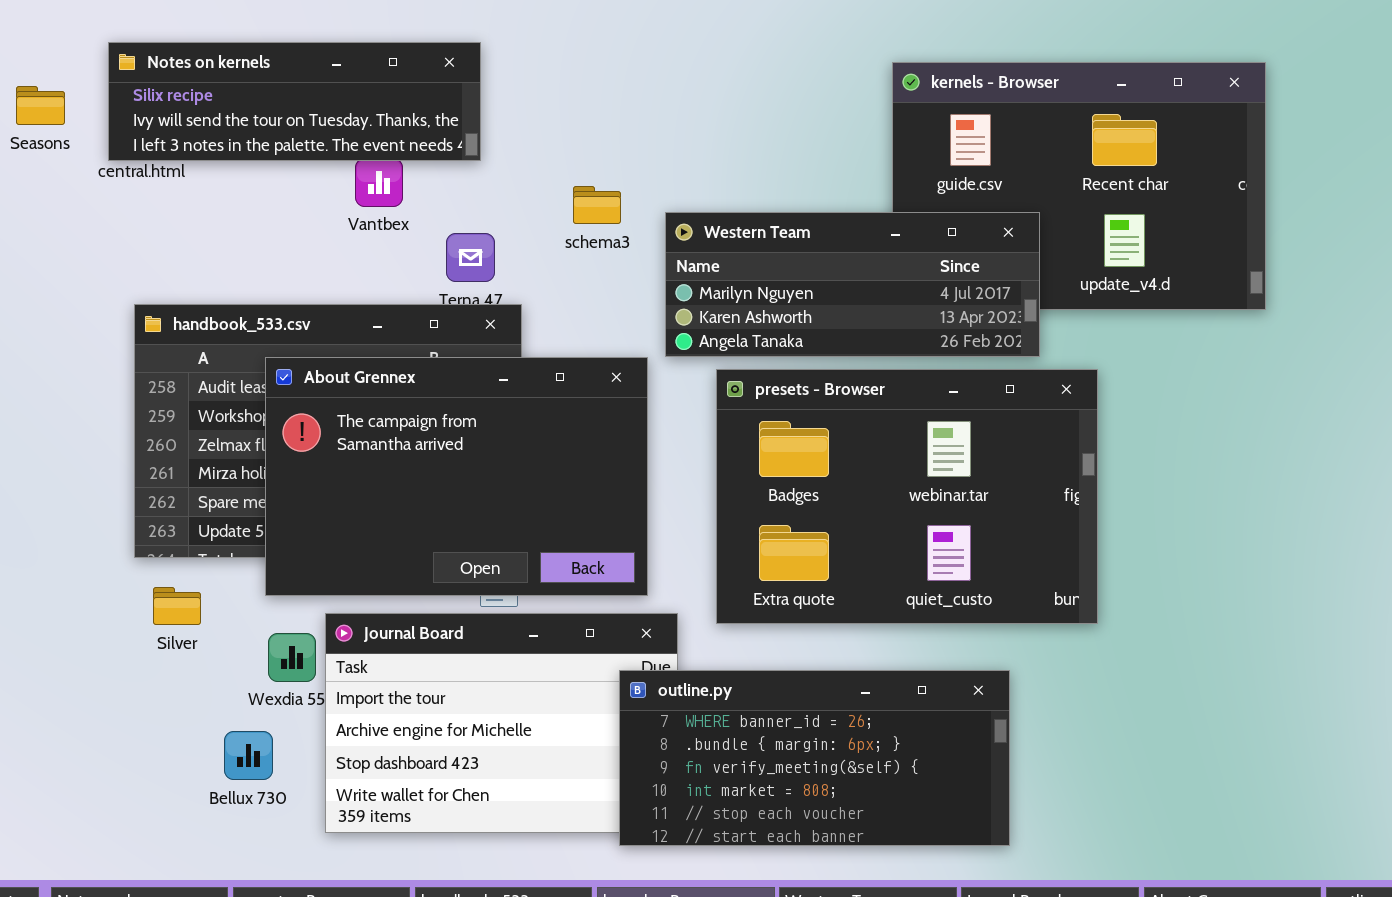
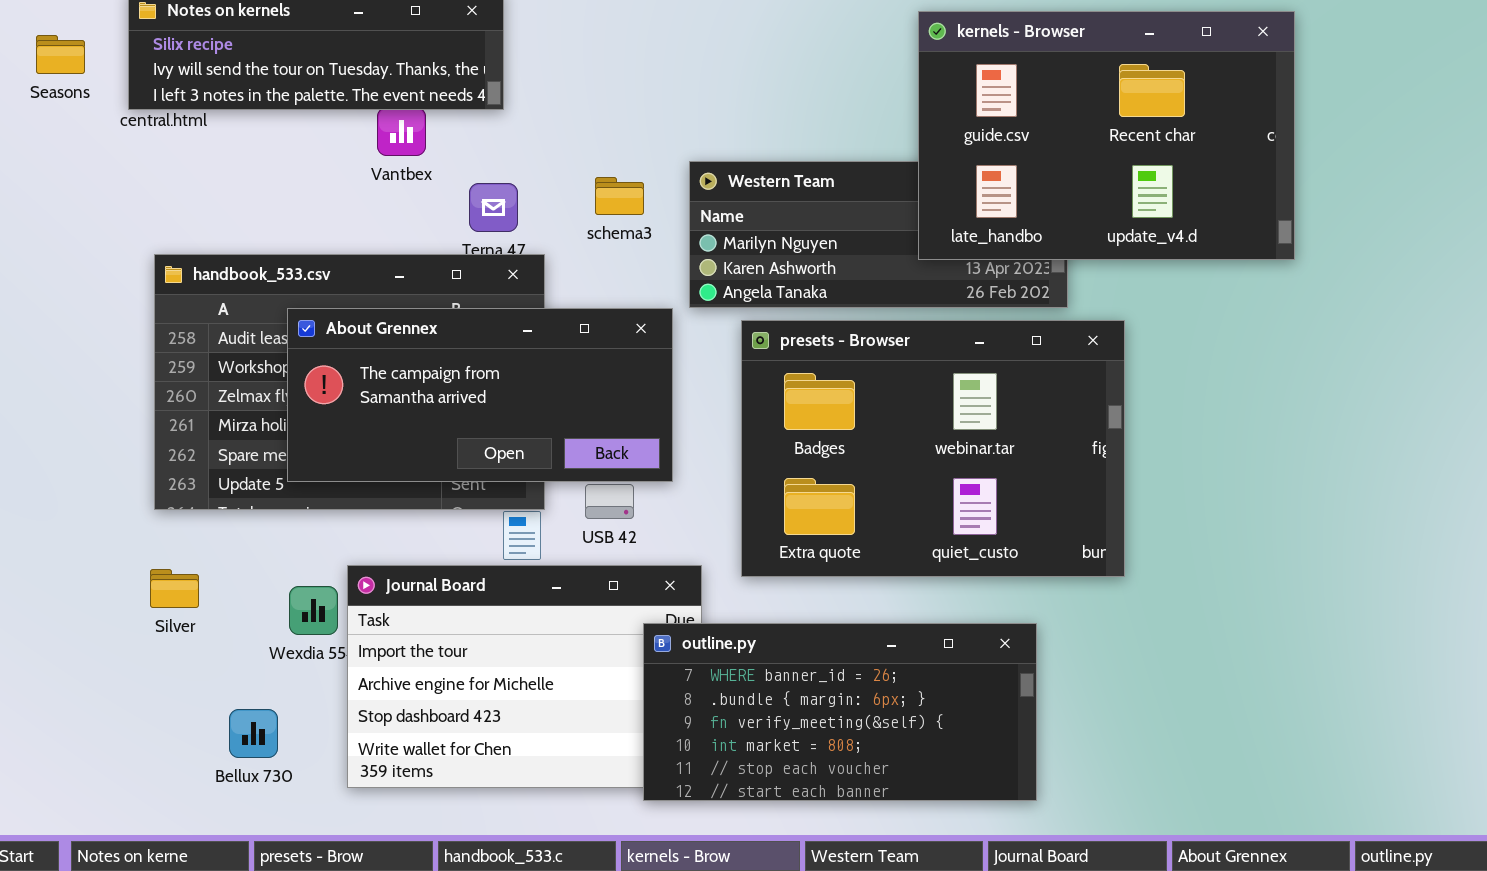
kernels - Browser: [892,62,1266,310] -> [918,11,1295,260], raised
schema3: [573,186,621,224] -> [595,177,644,215], moved
About Grennex: [265,357,648,596] -> [287,308,673,482], resized
Silver: [153,587,201,625] -> [150,569,199,608], moved
Bellux 730: [224,731,273,780] -> [229,709,278,758], moved

